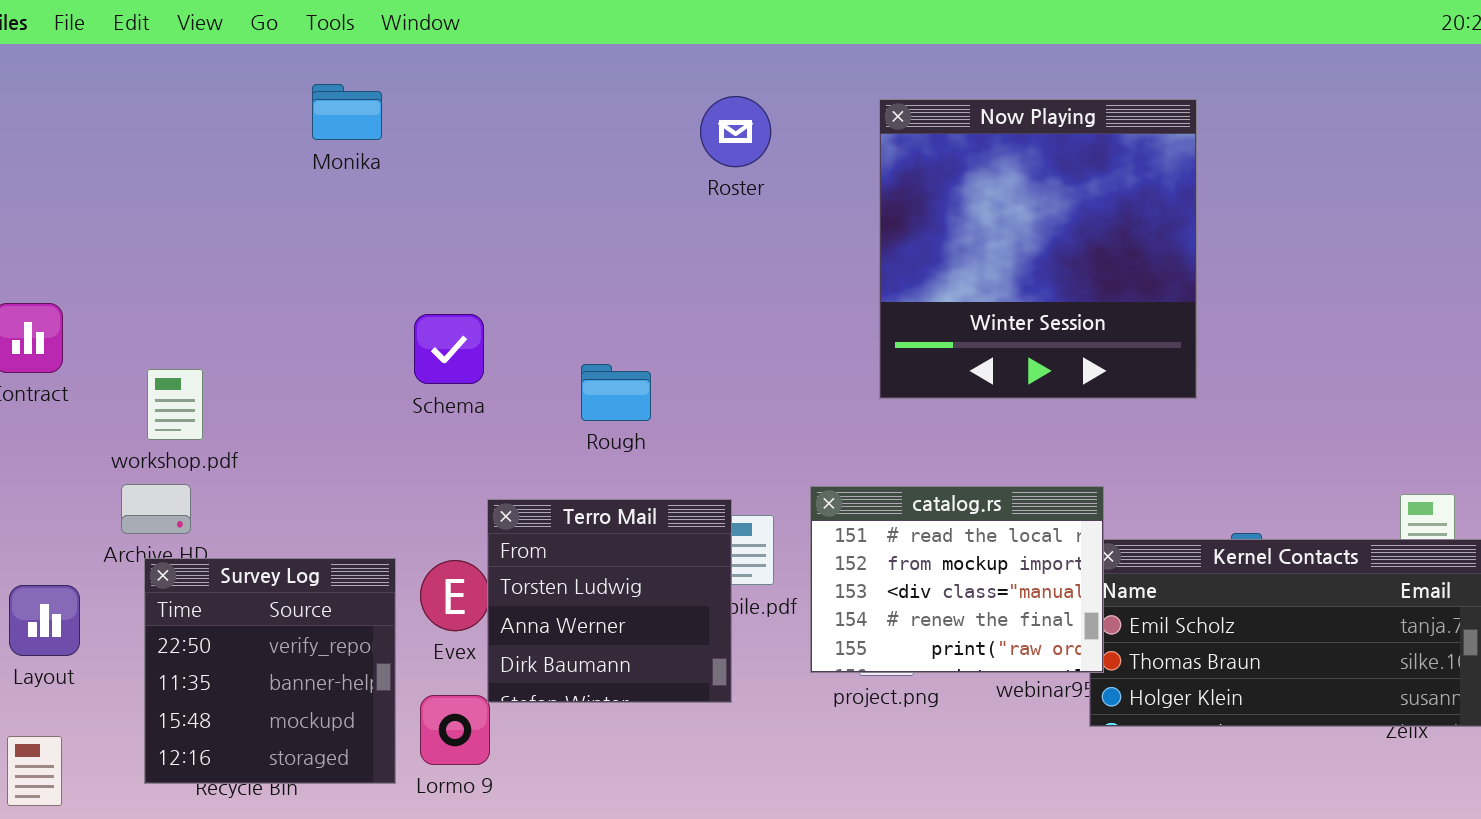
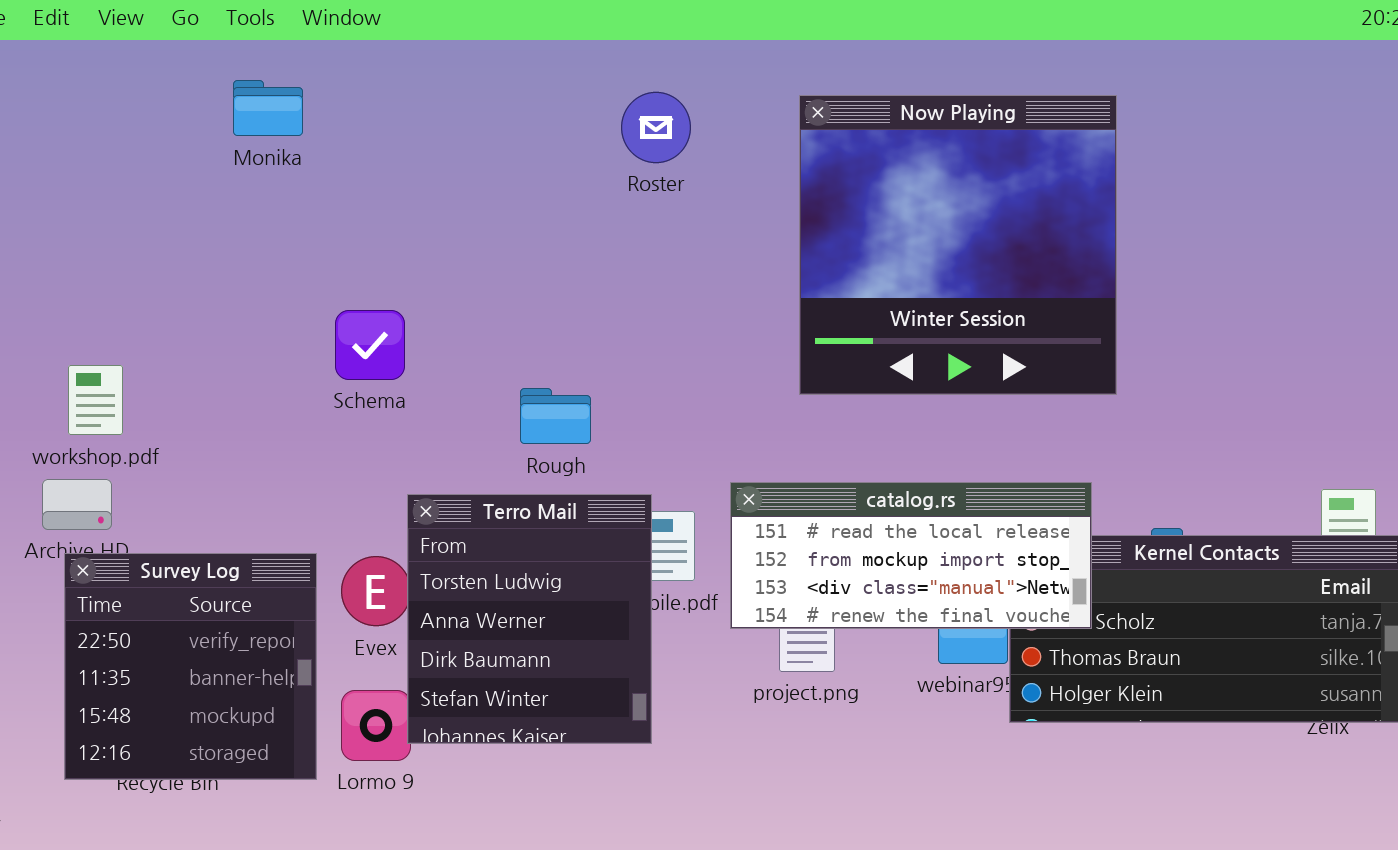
Rough: [581,364,651,421] -> [520,388,591,444], moved
catalog.rs: [810,486,1104,673] -> [730,482,1092,629], resized
Terro Mail: [487,499,732,703] -> [407,494,652,744], resized

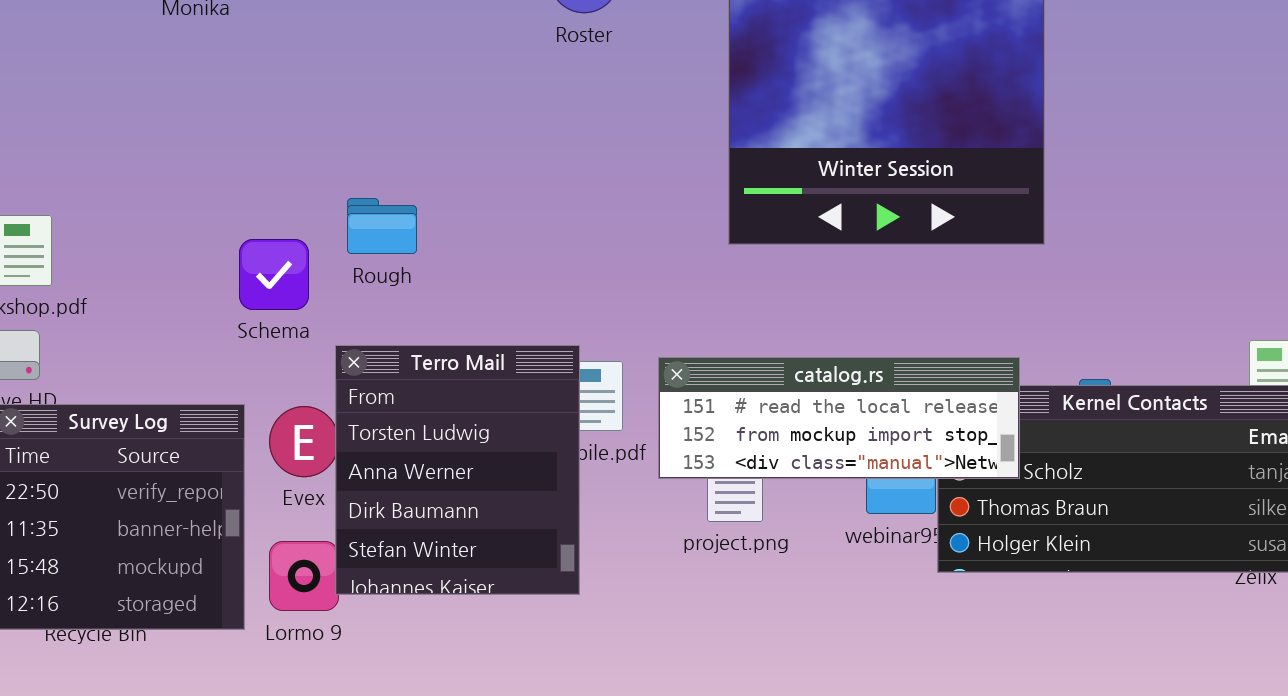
Schema: [335,310,405,380] -> [239,239,309,310], moved
Rough: [520,388,591,444] -> [347,198,417,254], moved
catalog.rs: [730,482,1092,629] -> [658,357,1020,479], resized

